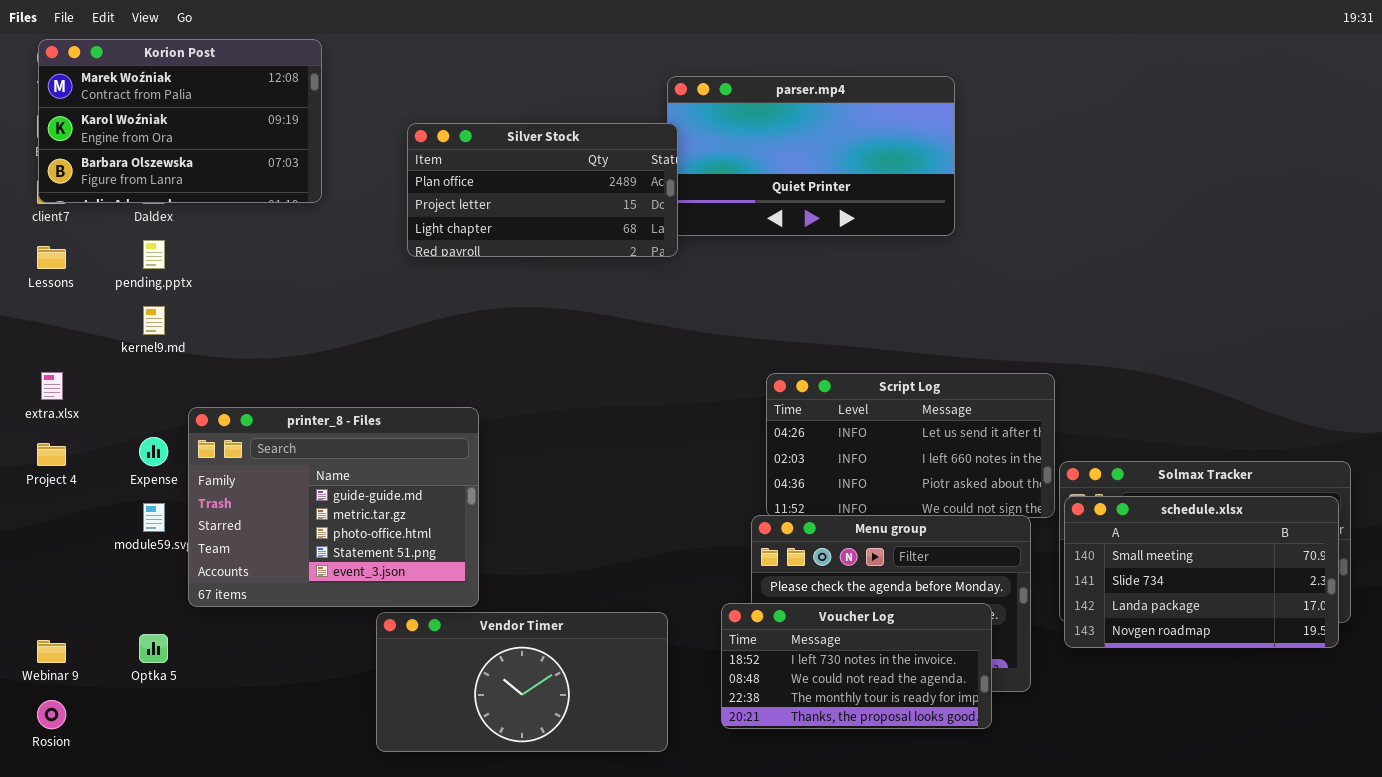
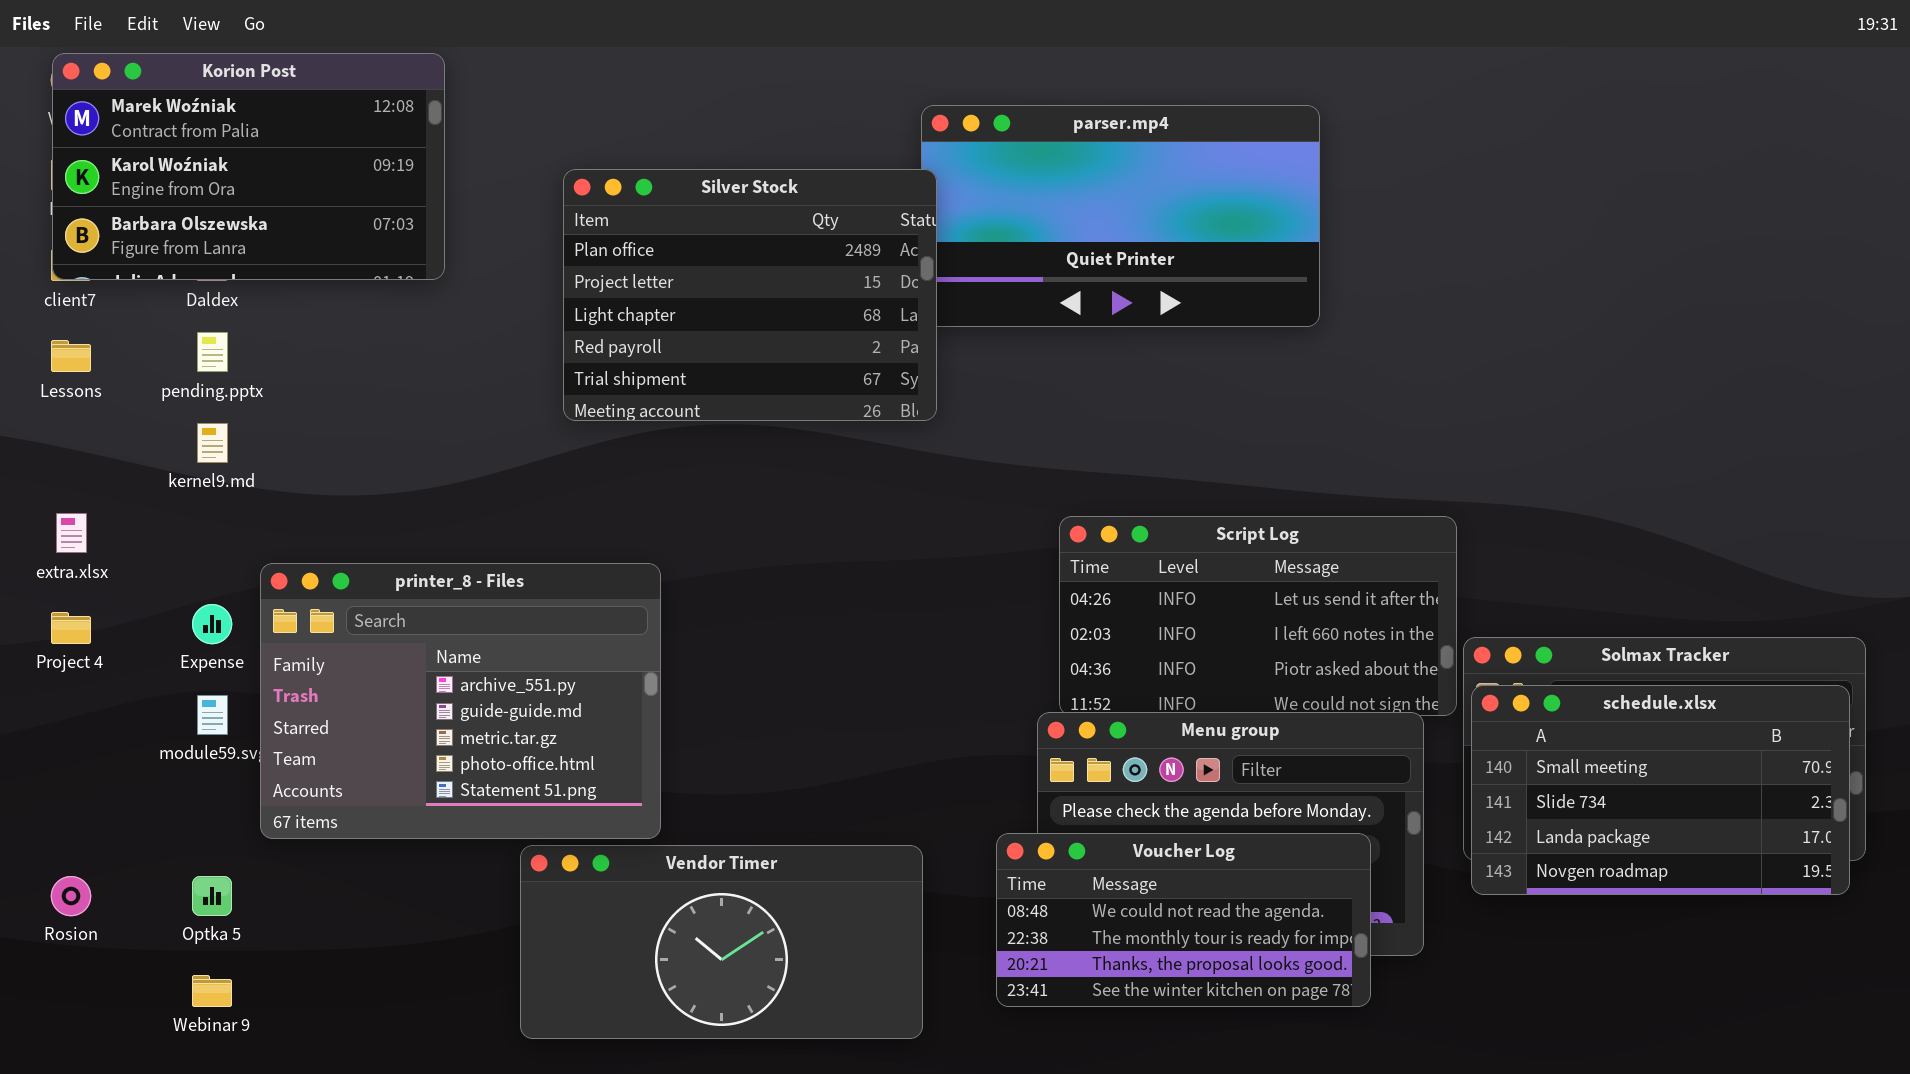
Silver Stock: [407,123,678,257] -> [563,169,937,421], resized
printer_8 - Files: [188,407,479,607] -> [260,563,661,839], scrolled up 1 row
Voucher Log: [721,603,992,729] -> [996,833,1371,1007], scrolled down 1 row
Webinar 9: [37,640,66,663] -> [192,975,232,1007], moved
Rosion: [37,700,66,729] -> [51,876,91,916], moved

